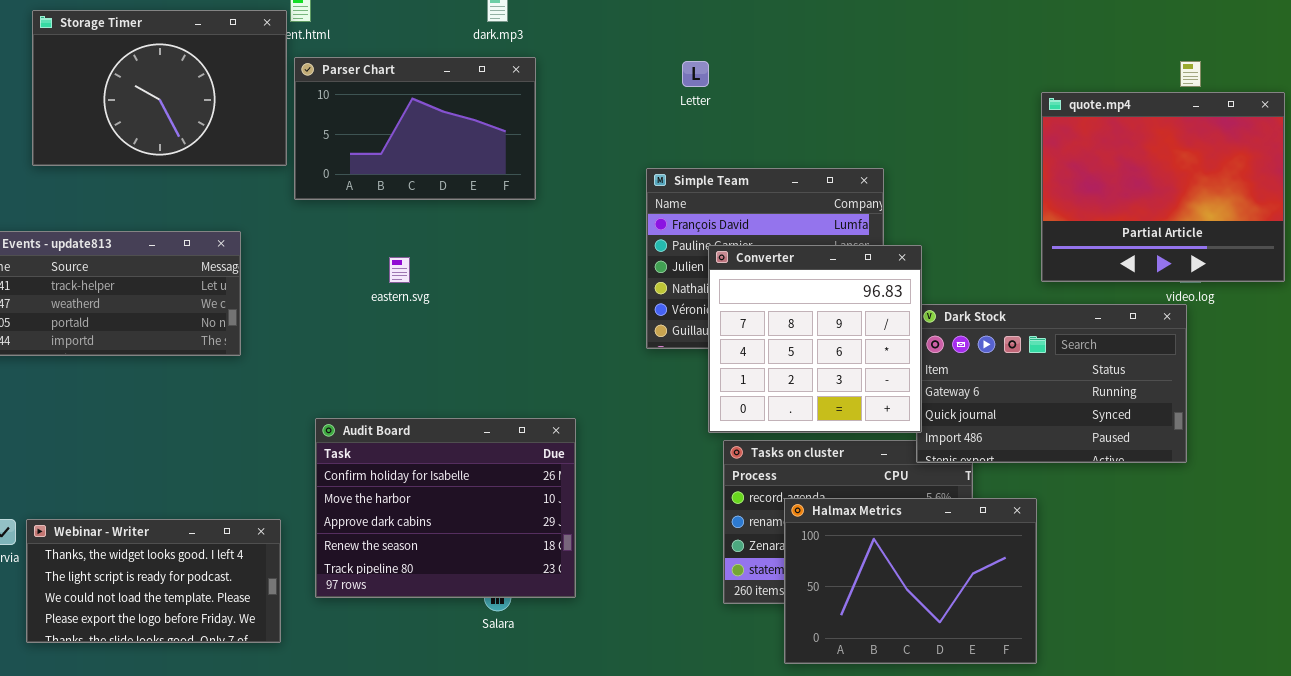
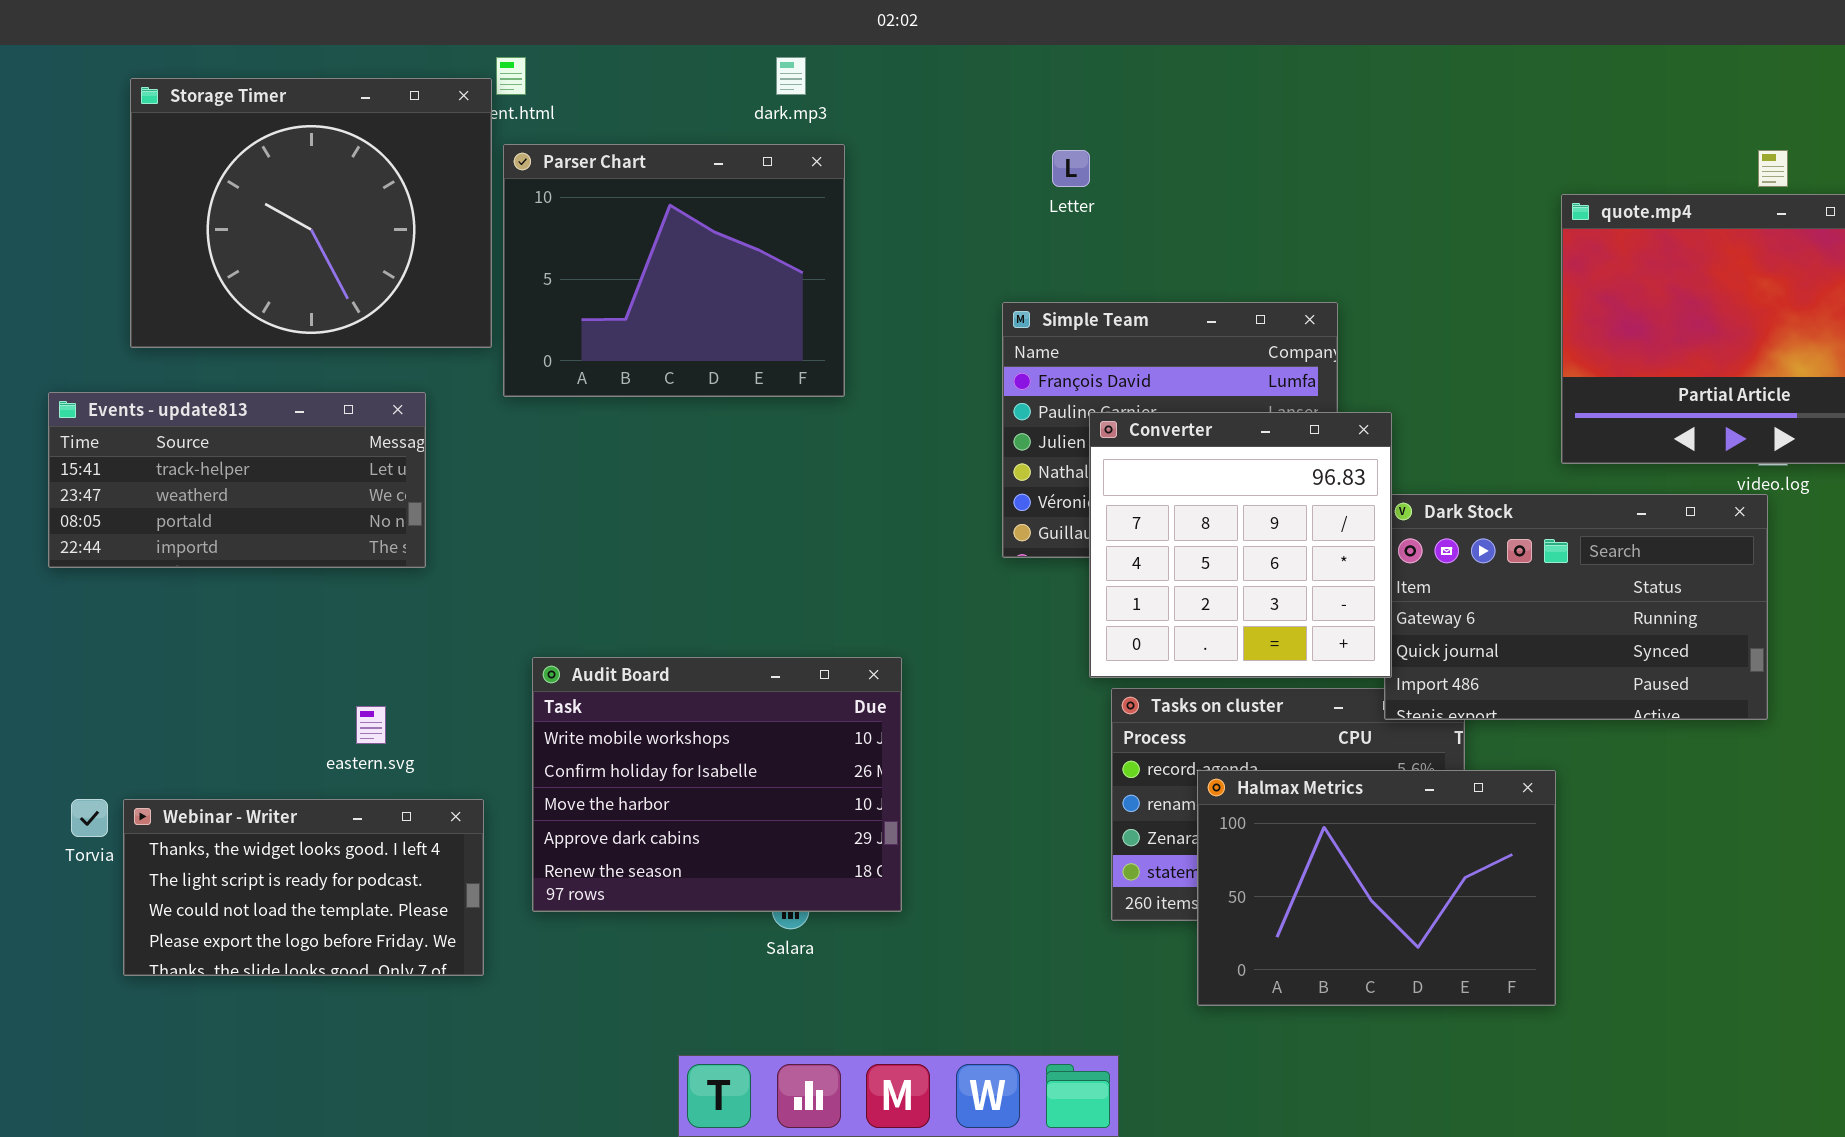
Storage Timer: [32,10,287,166] -> [130,78,492,348], resized
Parser Chart: [294,57,536,200] -> [503,144,845,397], resized
eastern.svg: [389,257,410,283] -> [356,706,386,744], moved
Audit Board: [315,418,576,598] -> [532,657,902,912], scrolled up 1 row

